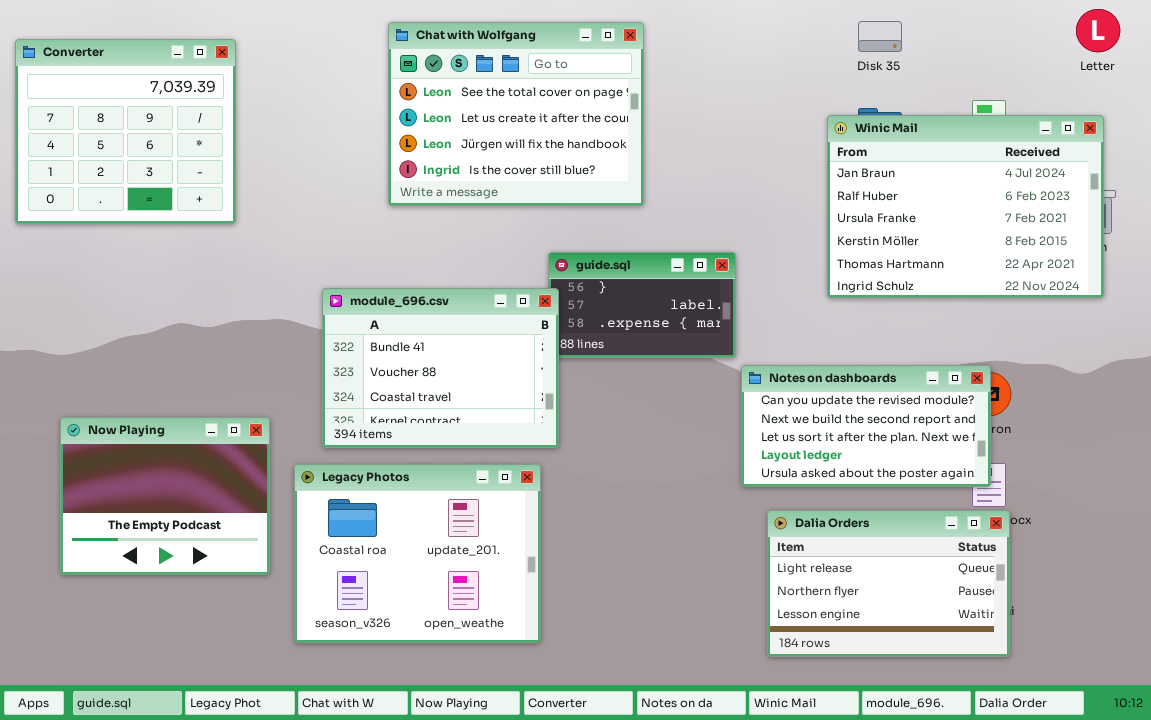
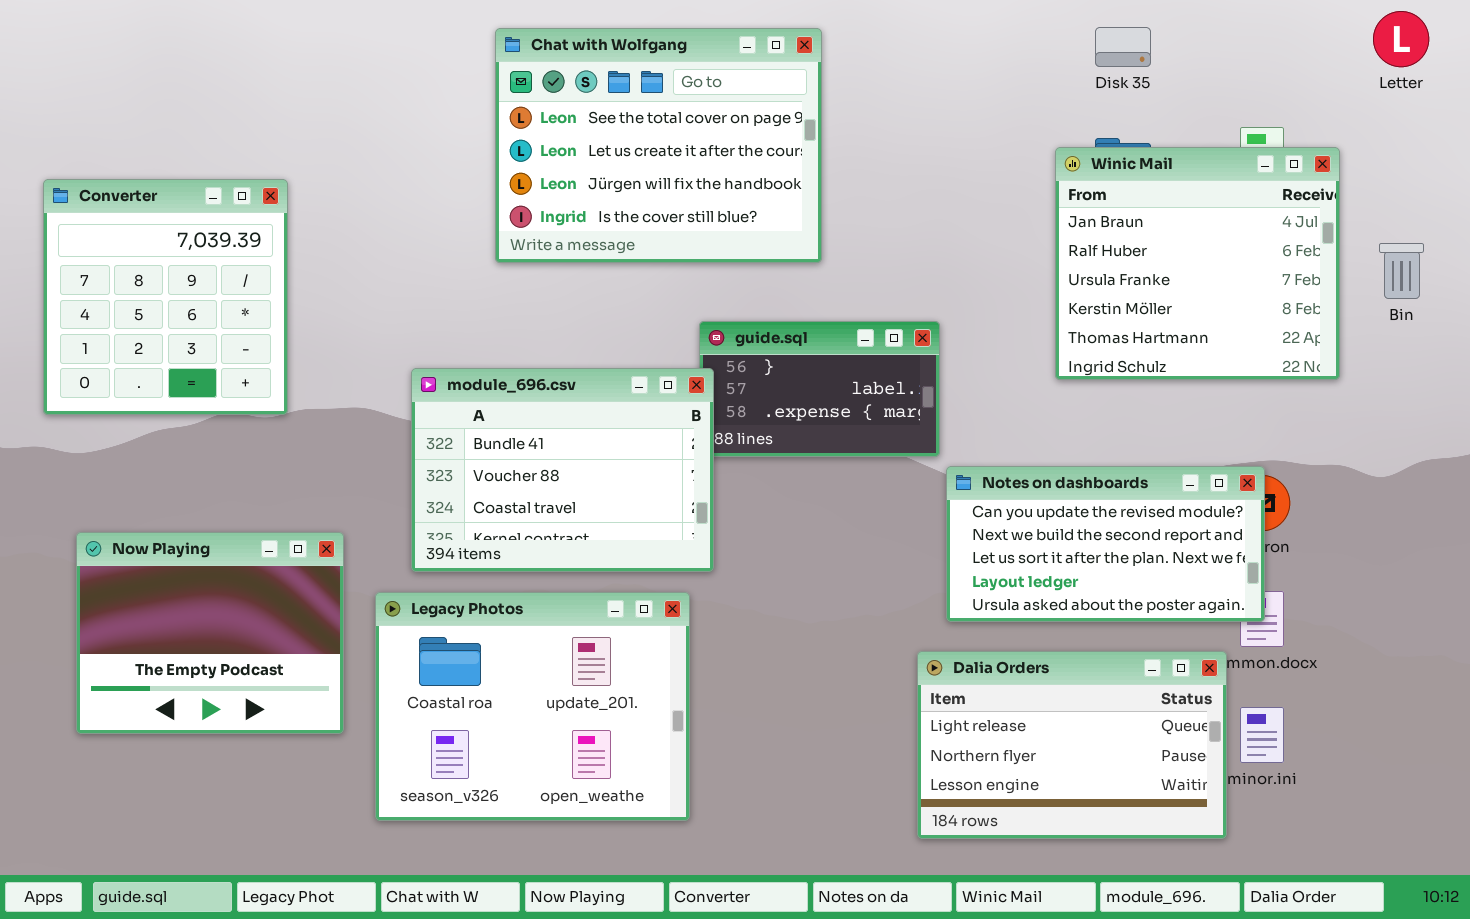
Converter: [15,39,236,224] -> [43,179,288,415], moved, resized
Winic Mail: [827,115,1104,298] -> [1055,147,1340,380], resized
Dalia Orders: [767,510,1010,657] -> [917,651,1227,839], moved

